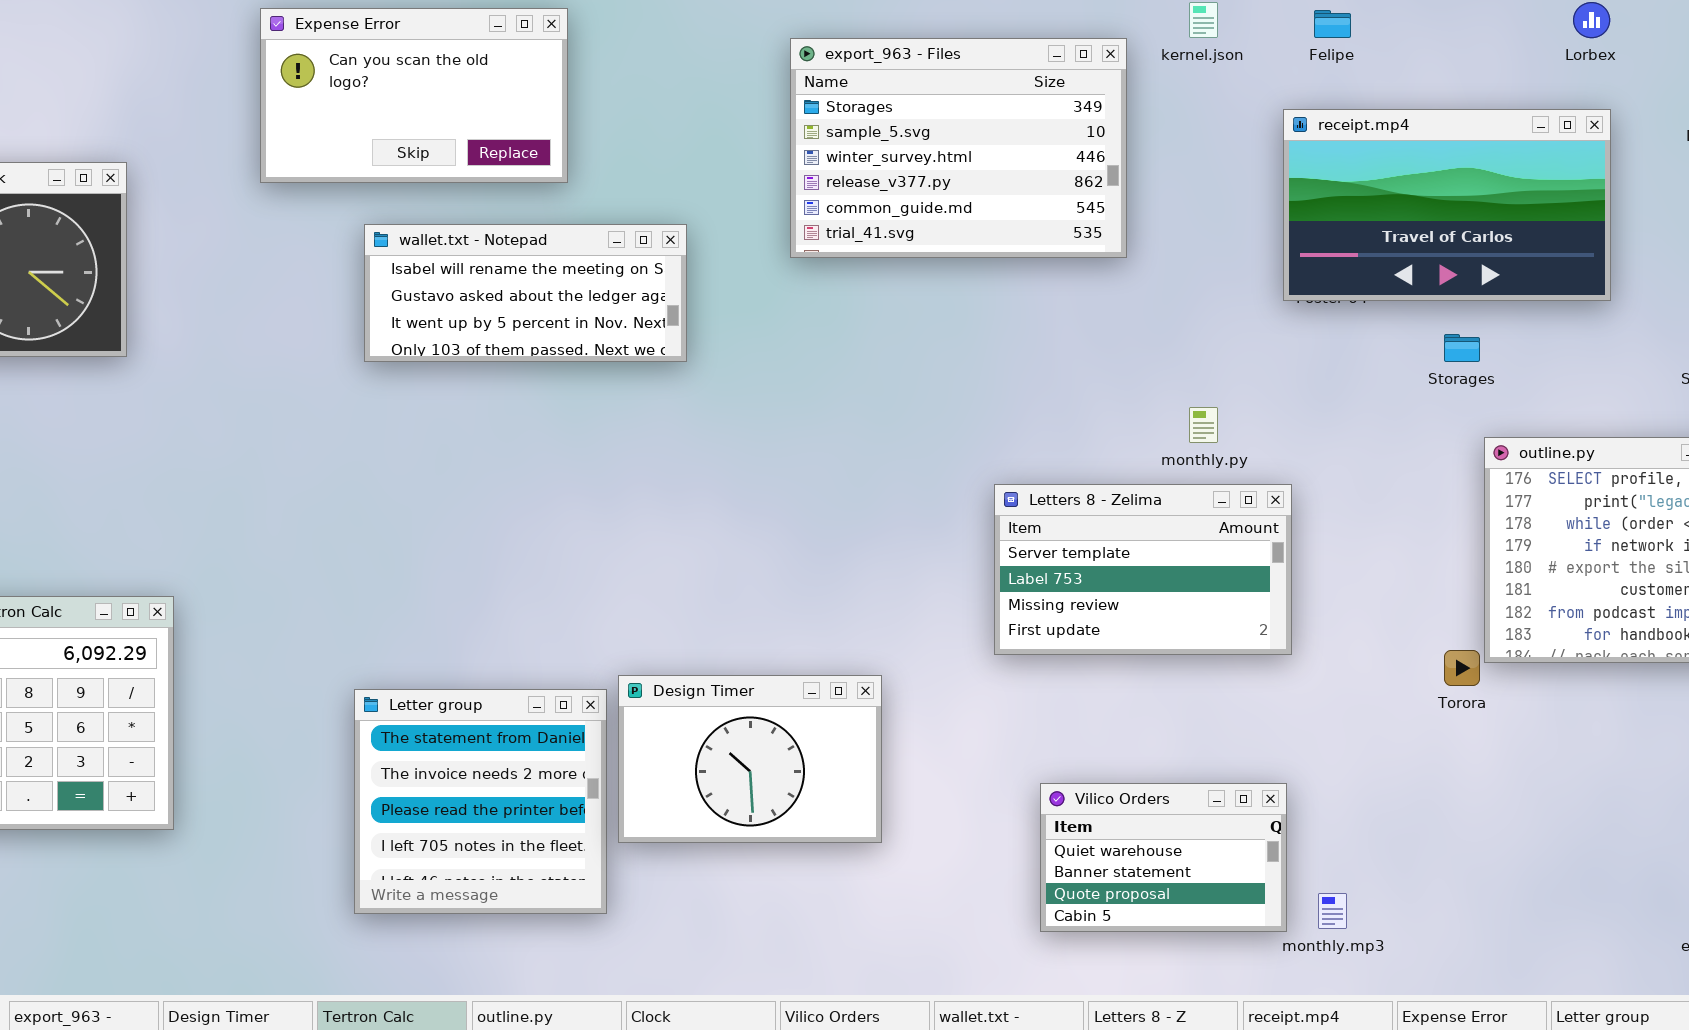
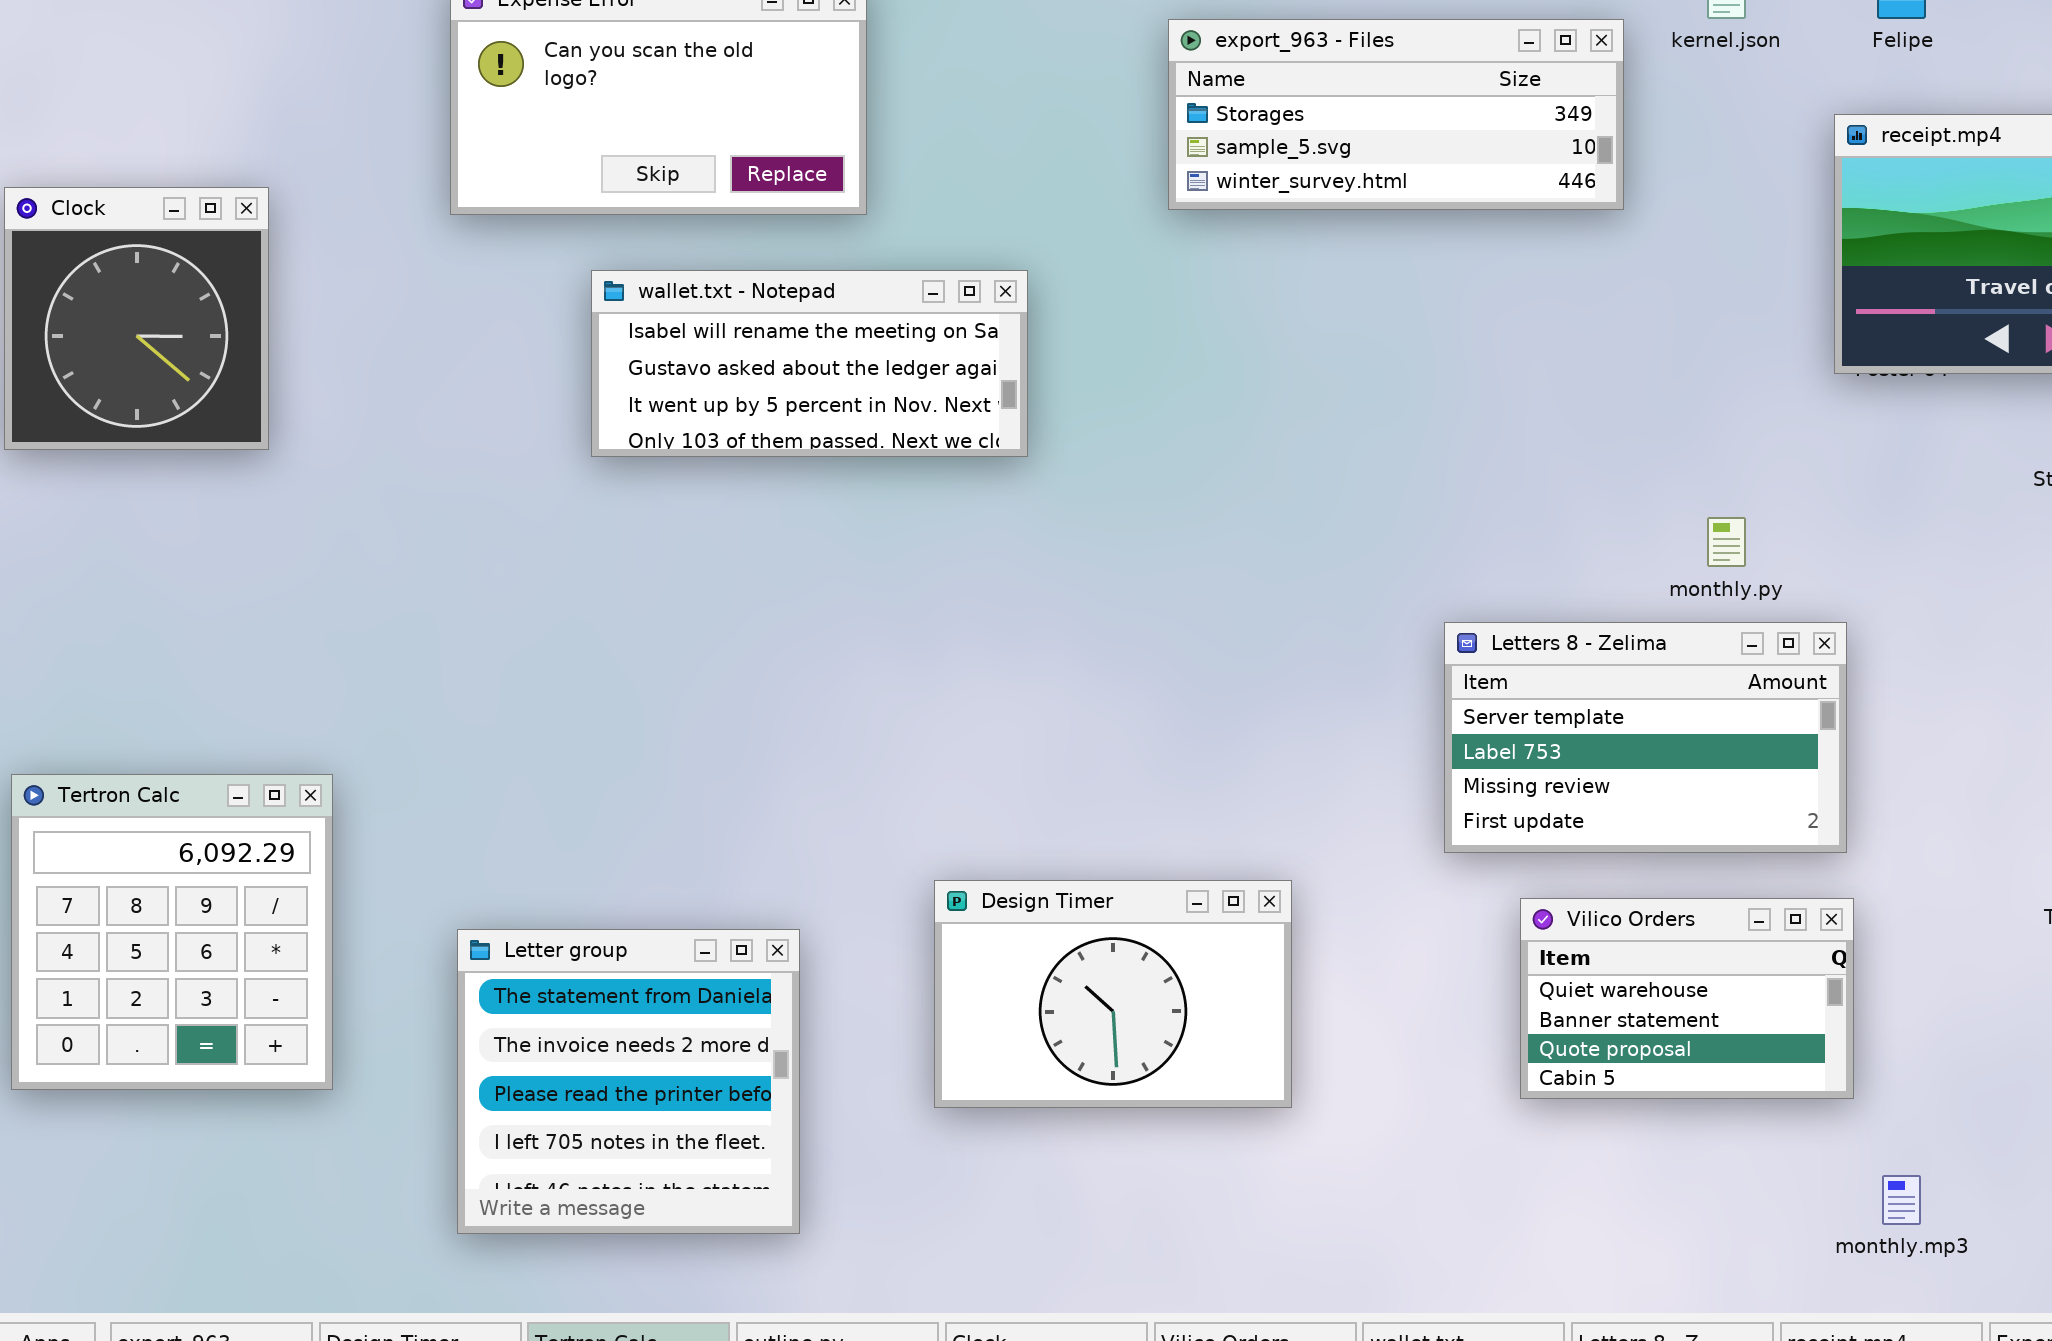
export_963 - Files: [790,38,1127,258] -> [1168,19,1624,210], resized
Letter group: [354,689,607,914] -> [457,929,800,1234], moved
Vilico Orders: [1040,783,1287,932] -> [1520,898,1854,1099], moved

